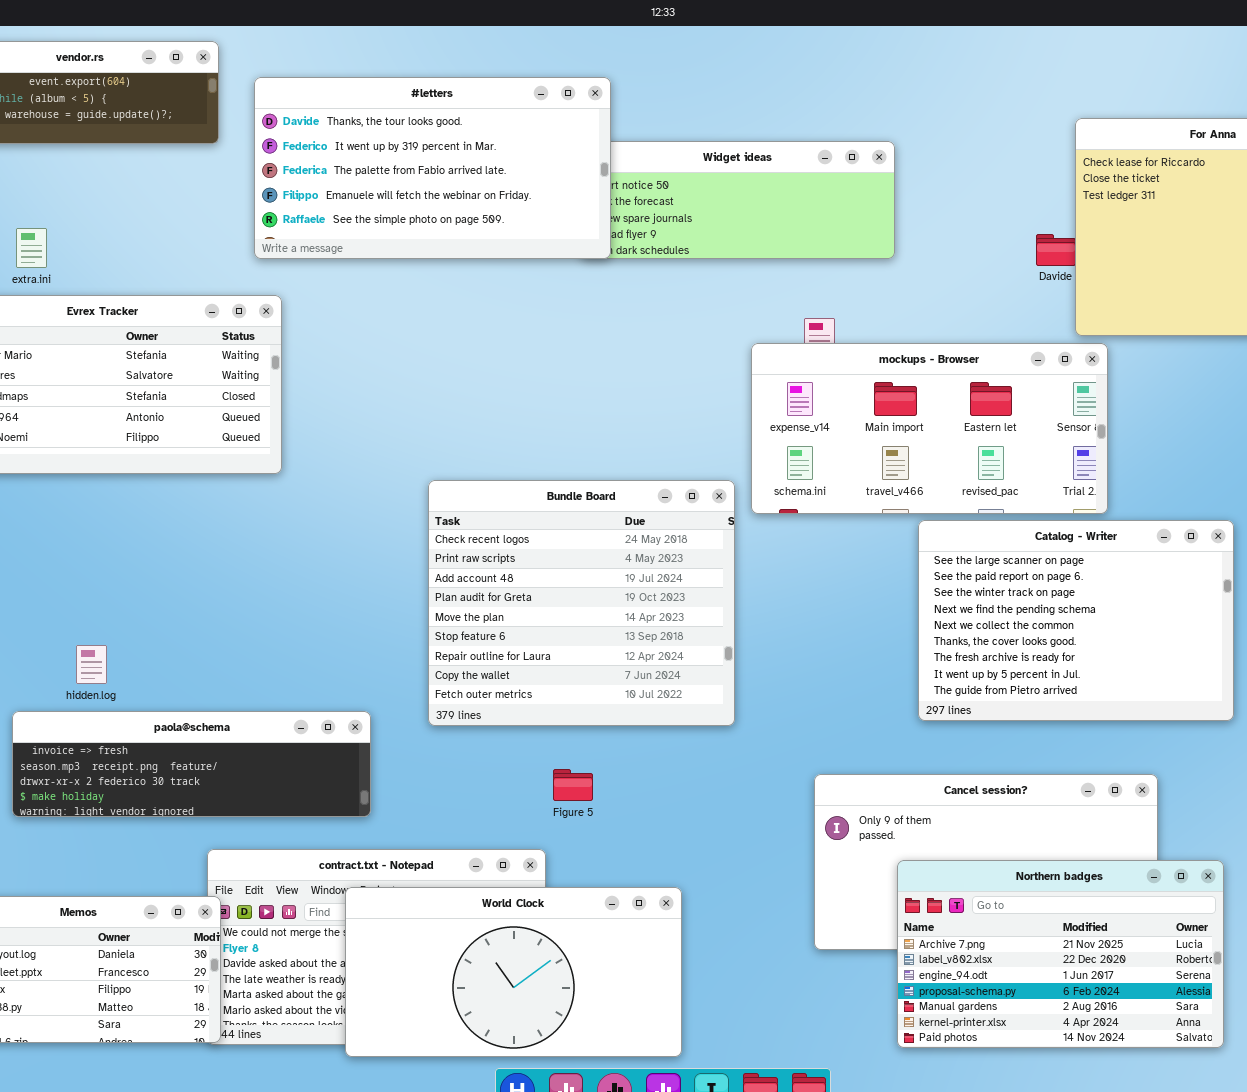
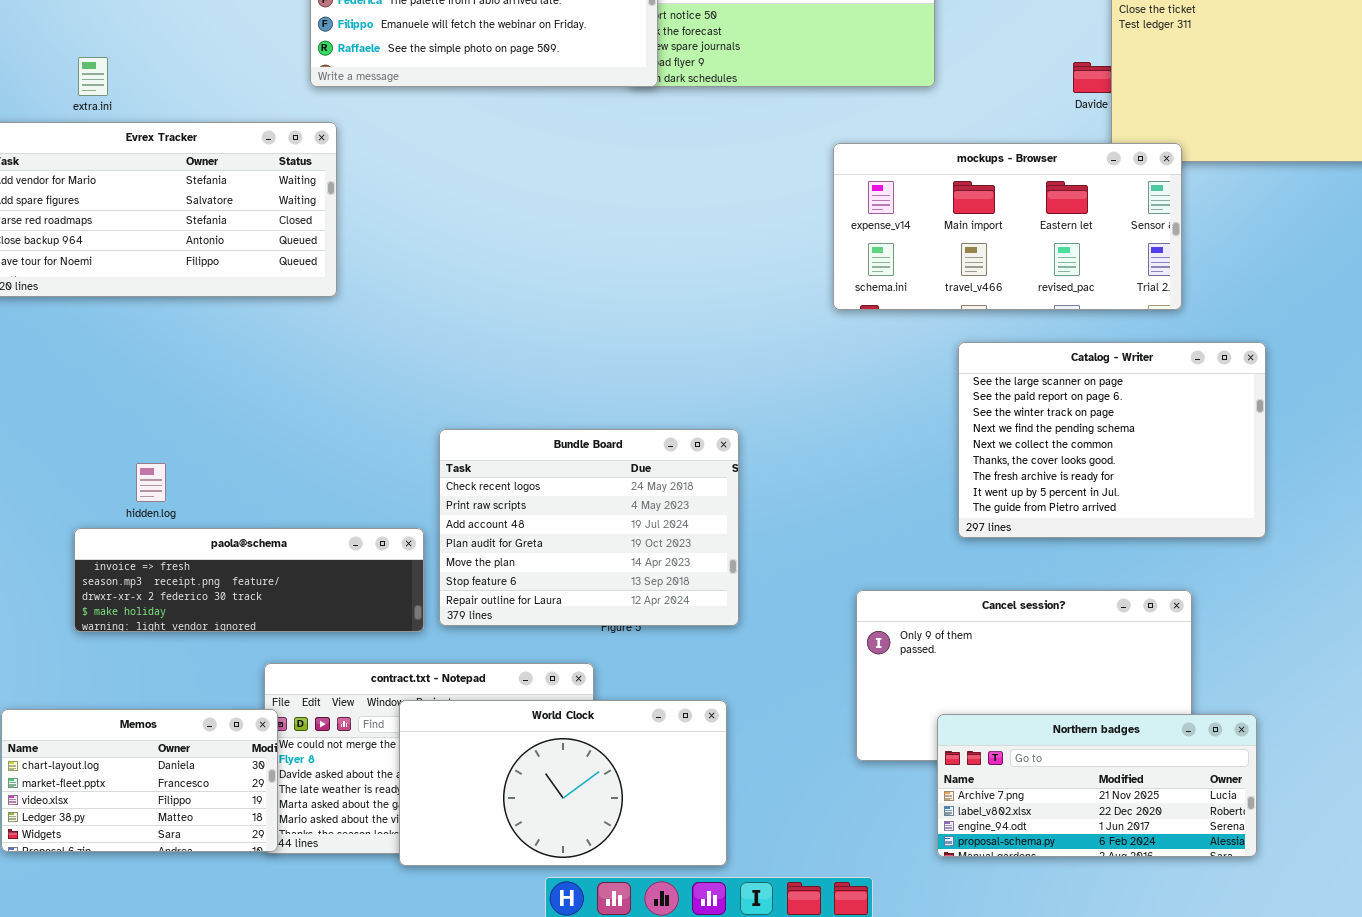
mockups - Browser: [751,343,1108,514] -> [833,143,1182,310], moved
Bundle Board: [428,480,735,726] -> [439,429,739,626], moved, resized
Northern badges: [897,860,1224,1048] -> [937,714,1257,857], resized

